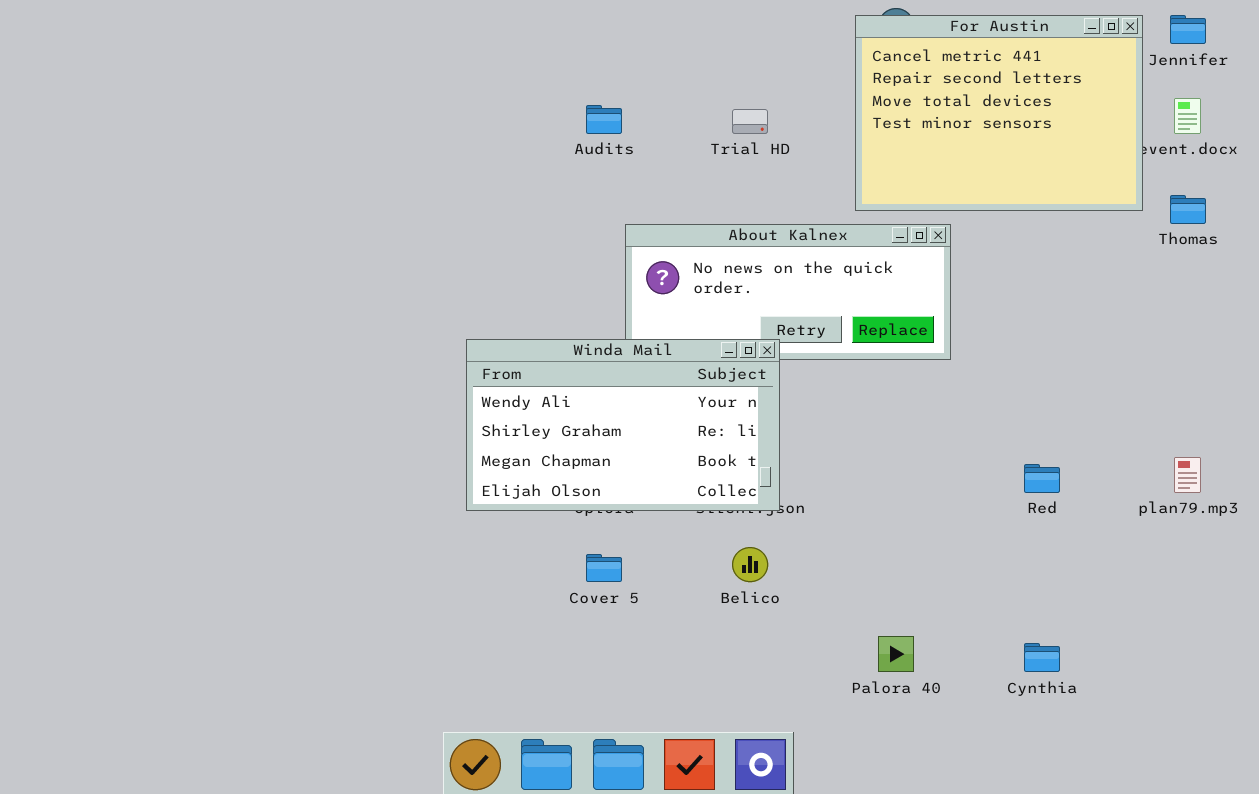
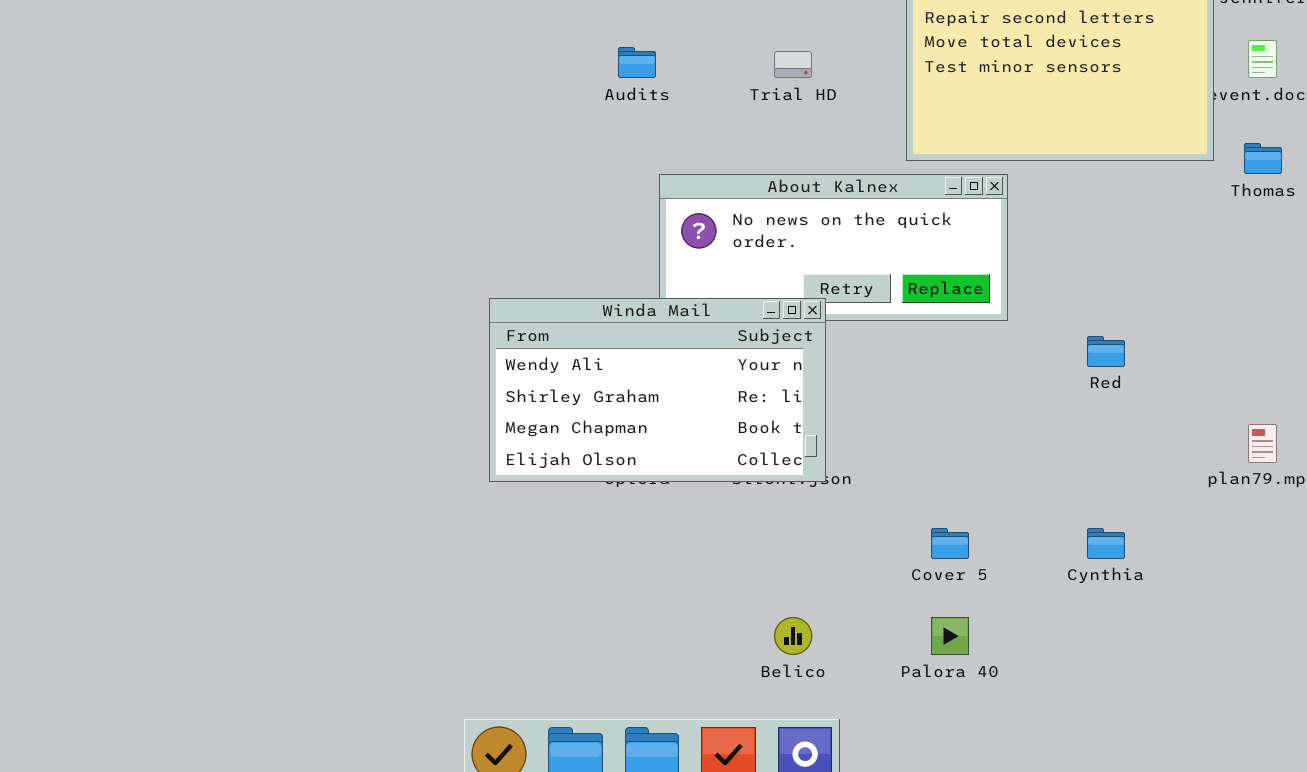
Red: [1024,464,1060,493] -> [1087,336,1125,367], moved
Belico: [732,547,768,582] -> [774,617,812,655], moved
Cover 5: [586,554,622,582] -> [931,528,969,559], moved
Cynthia: [1024,643,1060,672] -> [1087,528,1125,559], moved

